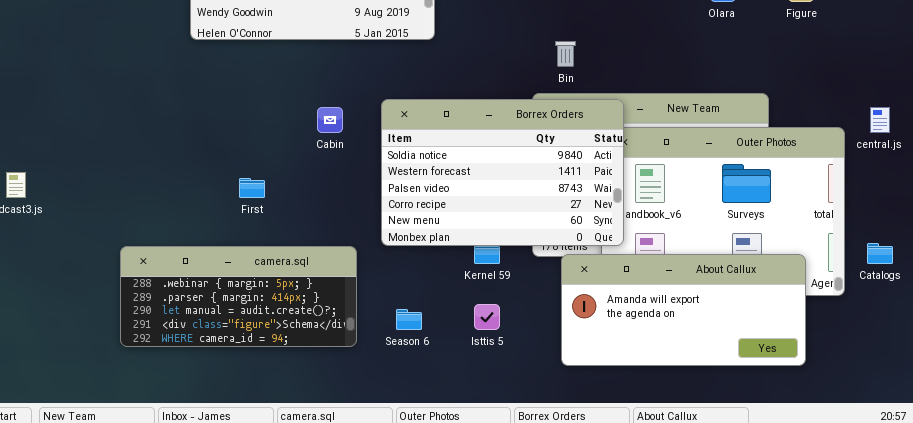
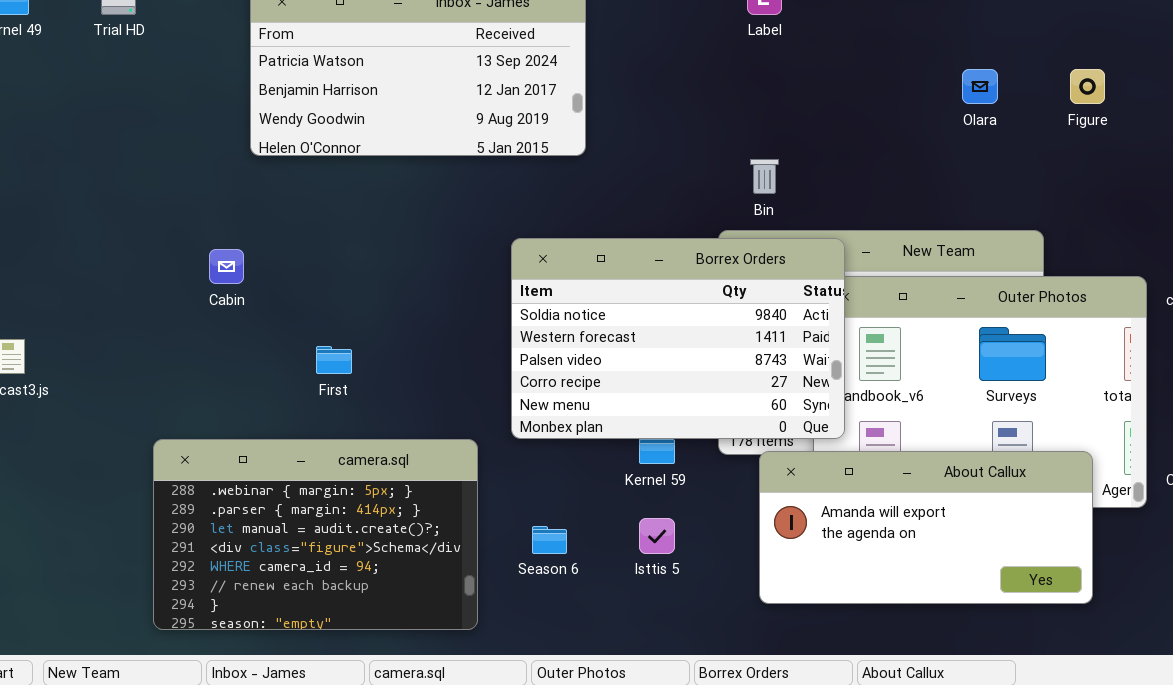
Cabin: [317,107,343,133] -> [209,249,244,284], moved
camera.sql: [120,246,357,347] -> [153,439,478,630], resized

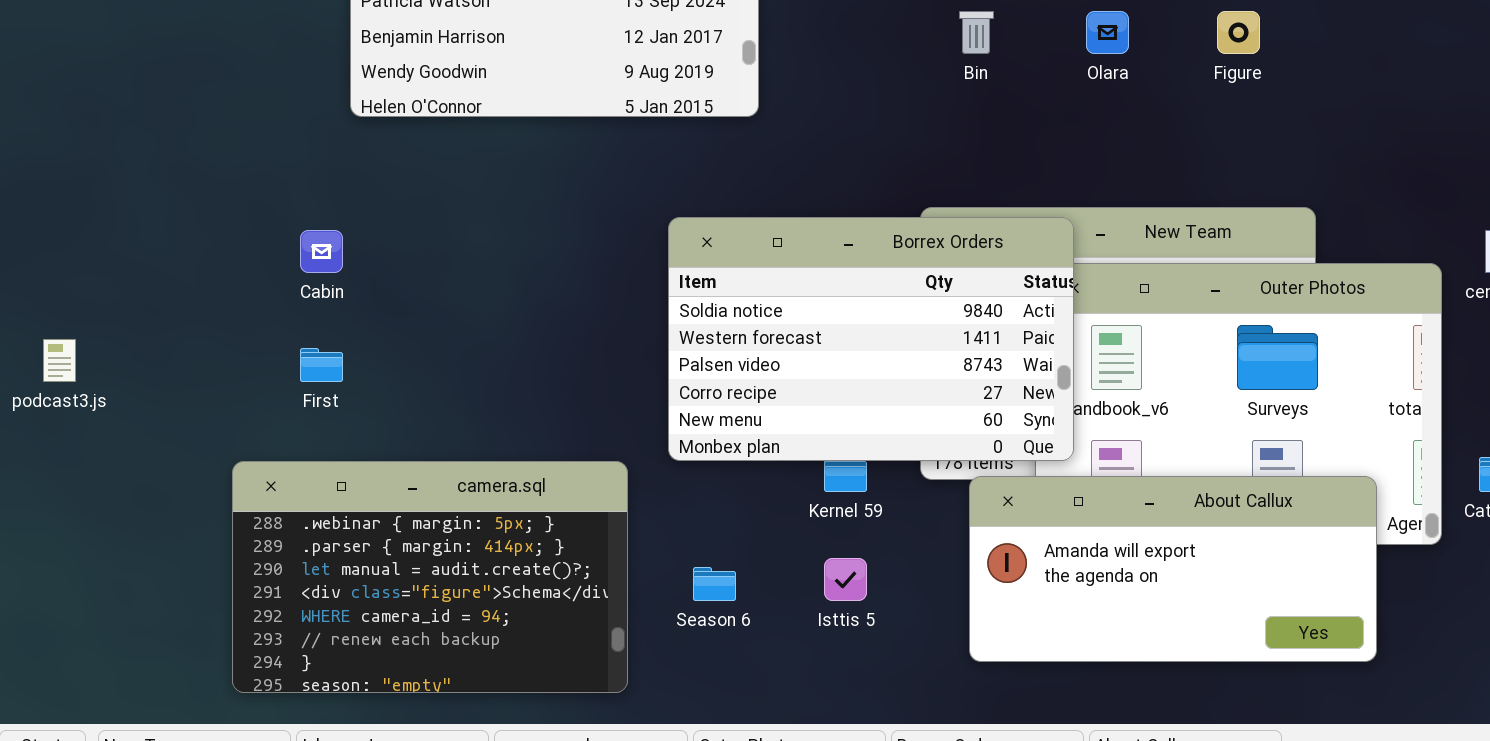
Olara: [962,69,998,104] -> [1086,11,1129,54], moved
Figure: [1070,69,1105,104] -> [1217,11,1260,54], moved
Bin: [750,159,779,194] -> [959,11,994,54], moved
First: [316,346,352,374] -> [300,348,343,382], moved

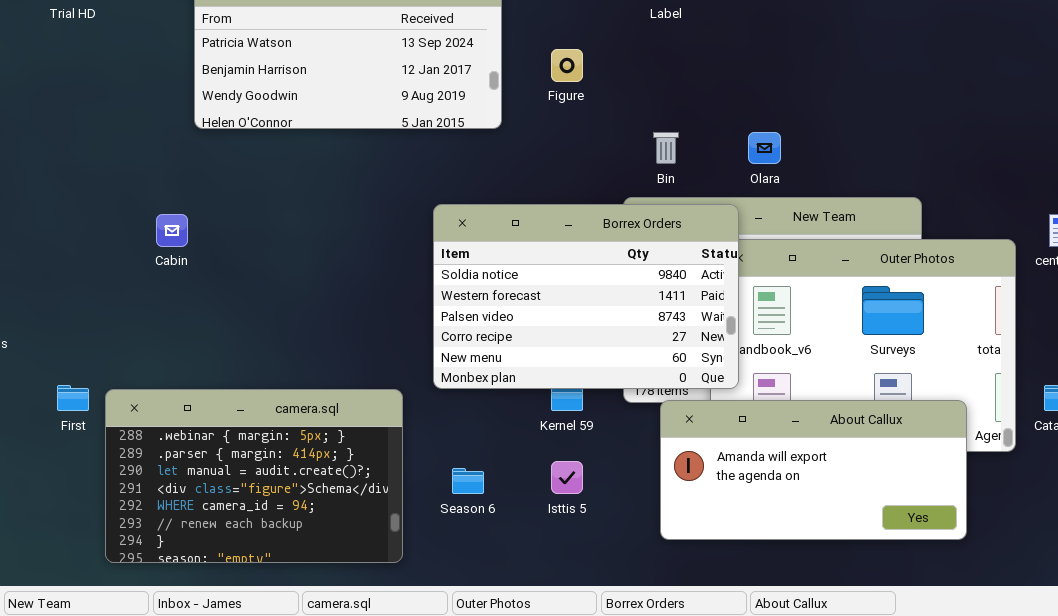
Bin: [959,11,994,54] -> [653,132,679,164], moved
Olara: [1086,11,1129,54] -> [748,132,781,164], moved
Figure: [1217,11,1260,54] -> [551,49,583,82], moved
First: [300,348,343,382] -> [57,385,89,411], moved

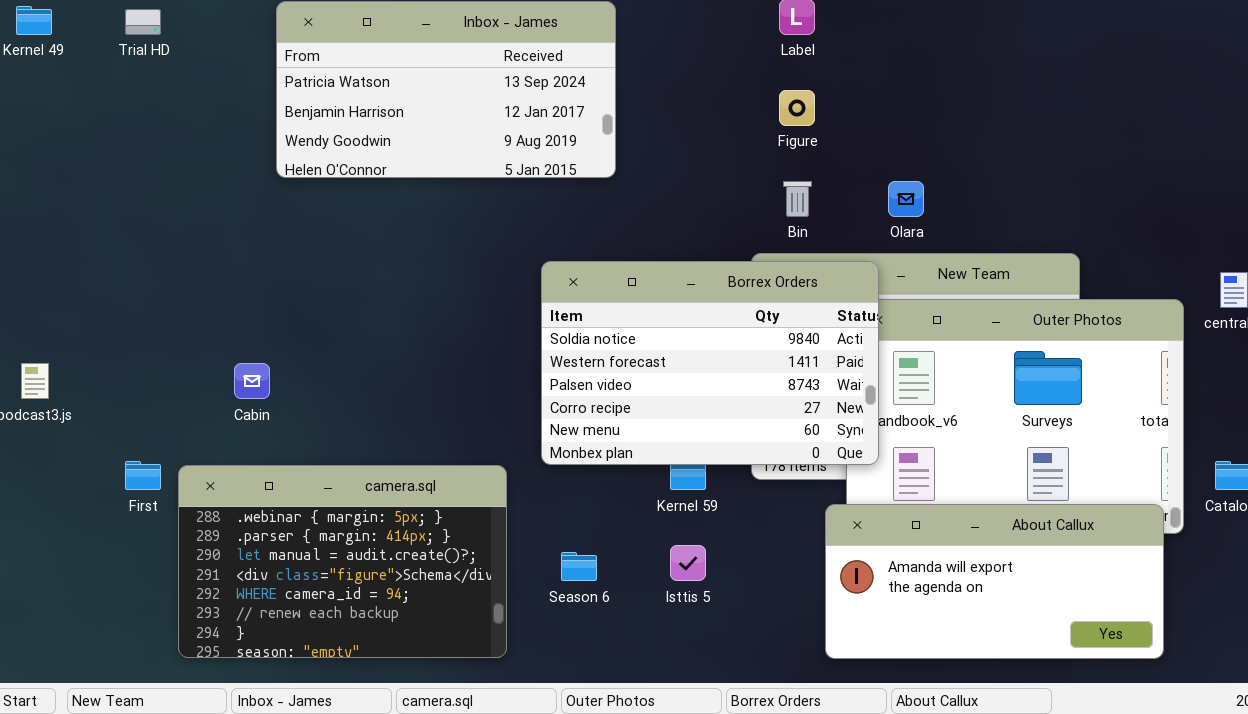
Figure: [551,49,583,82] -> [779,90,815,126], moved
Cabin: [156,214,188,247] -> [234,363,270,399], moved
About Callux: [660,400,967,540] -> [825,504,1164,659], moved

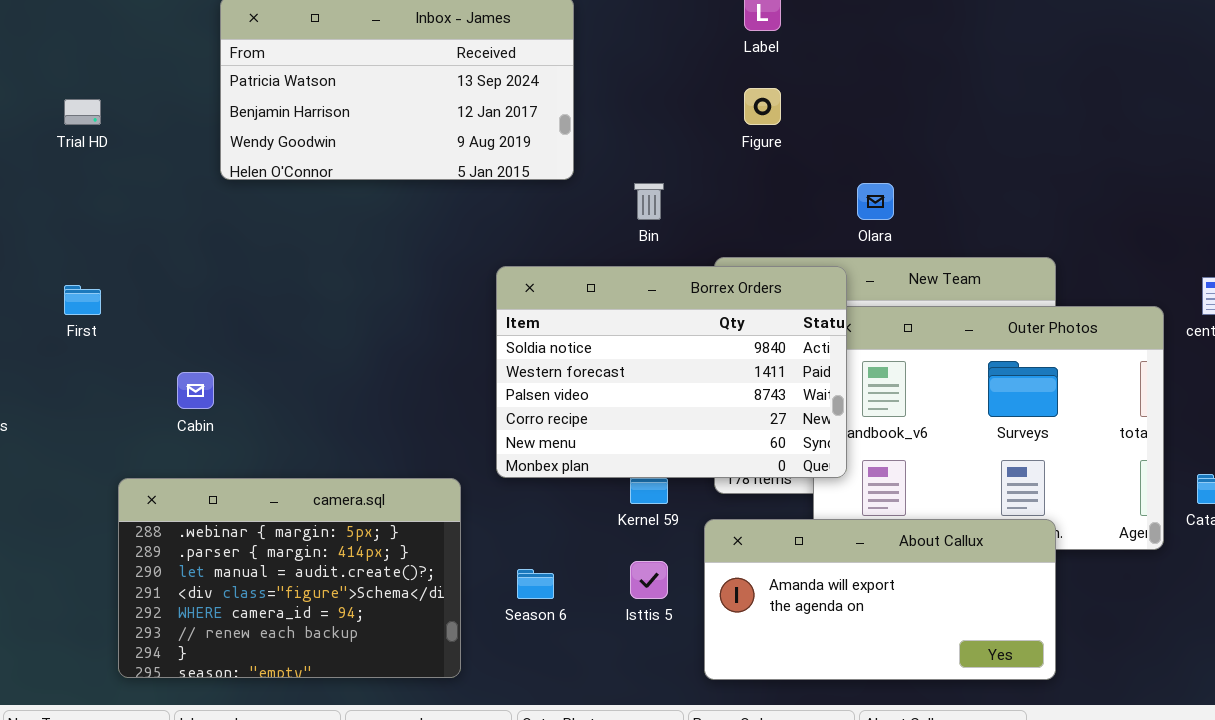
Trial HD: [125,9,161,35] -> [64,99,101,125], moved
Bin: [783,181,812,217] -> [634,183,664,220], moved
First: [125,461,161,490] -> [64,285,101,315], moved
About Callux: [825,504,1164,659] -> [704,519,1056,680], moved

